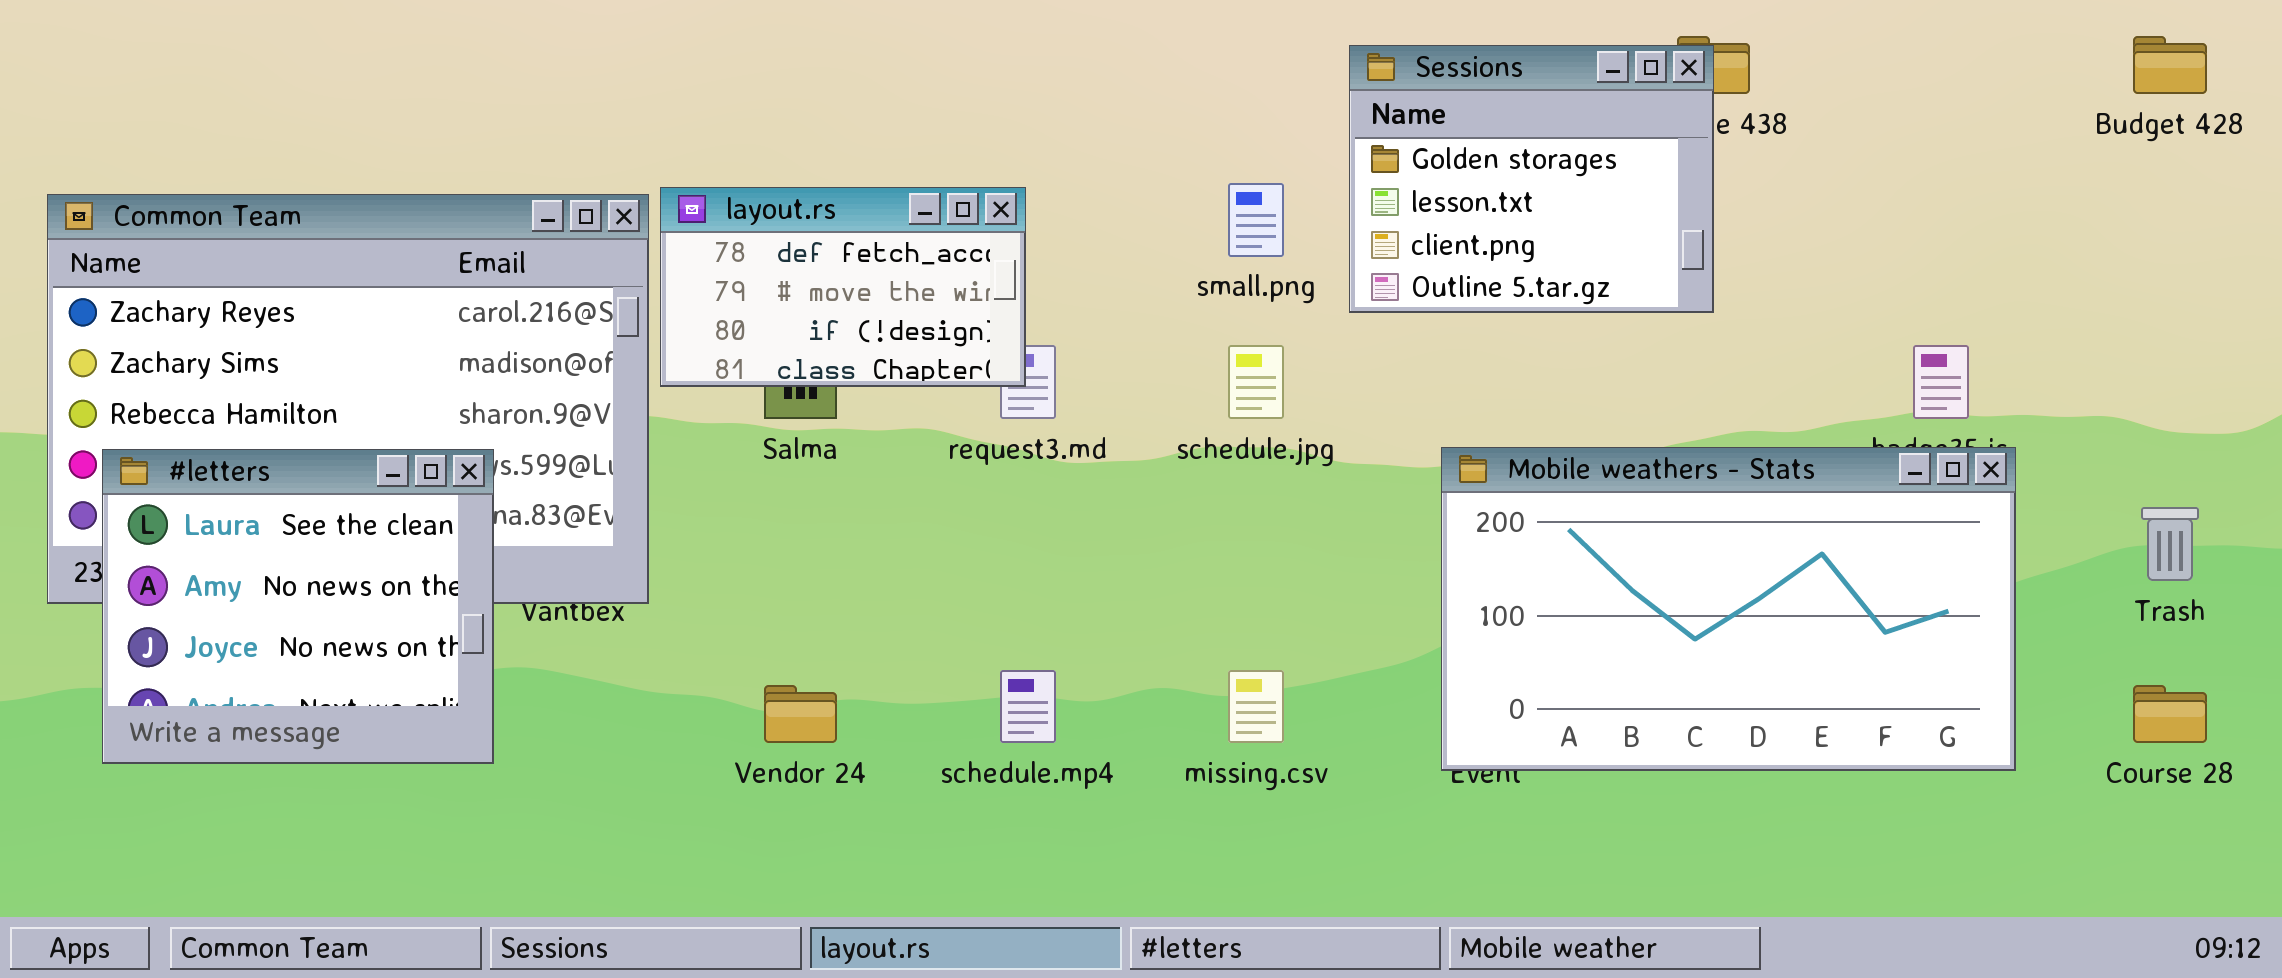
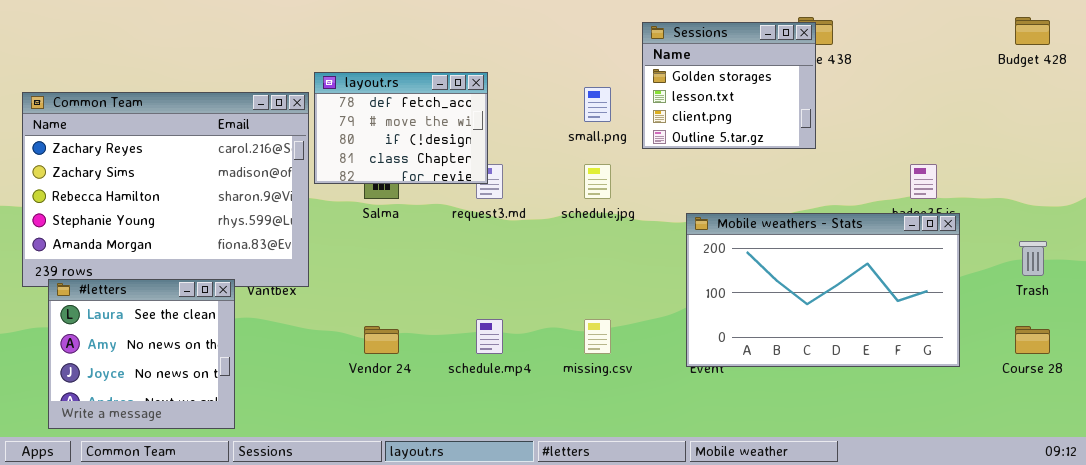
layout.rs: [660,187,1026,387] -> [314,72,488,184], resized
#letters: [102,449,494,764] -> [48,279,235,429], moved

